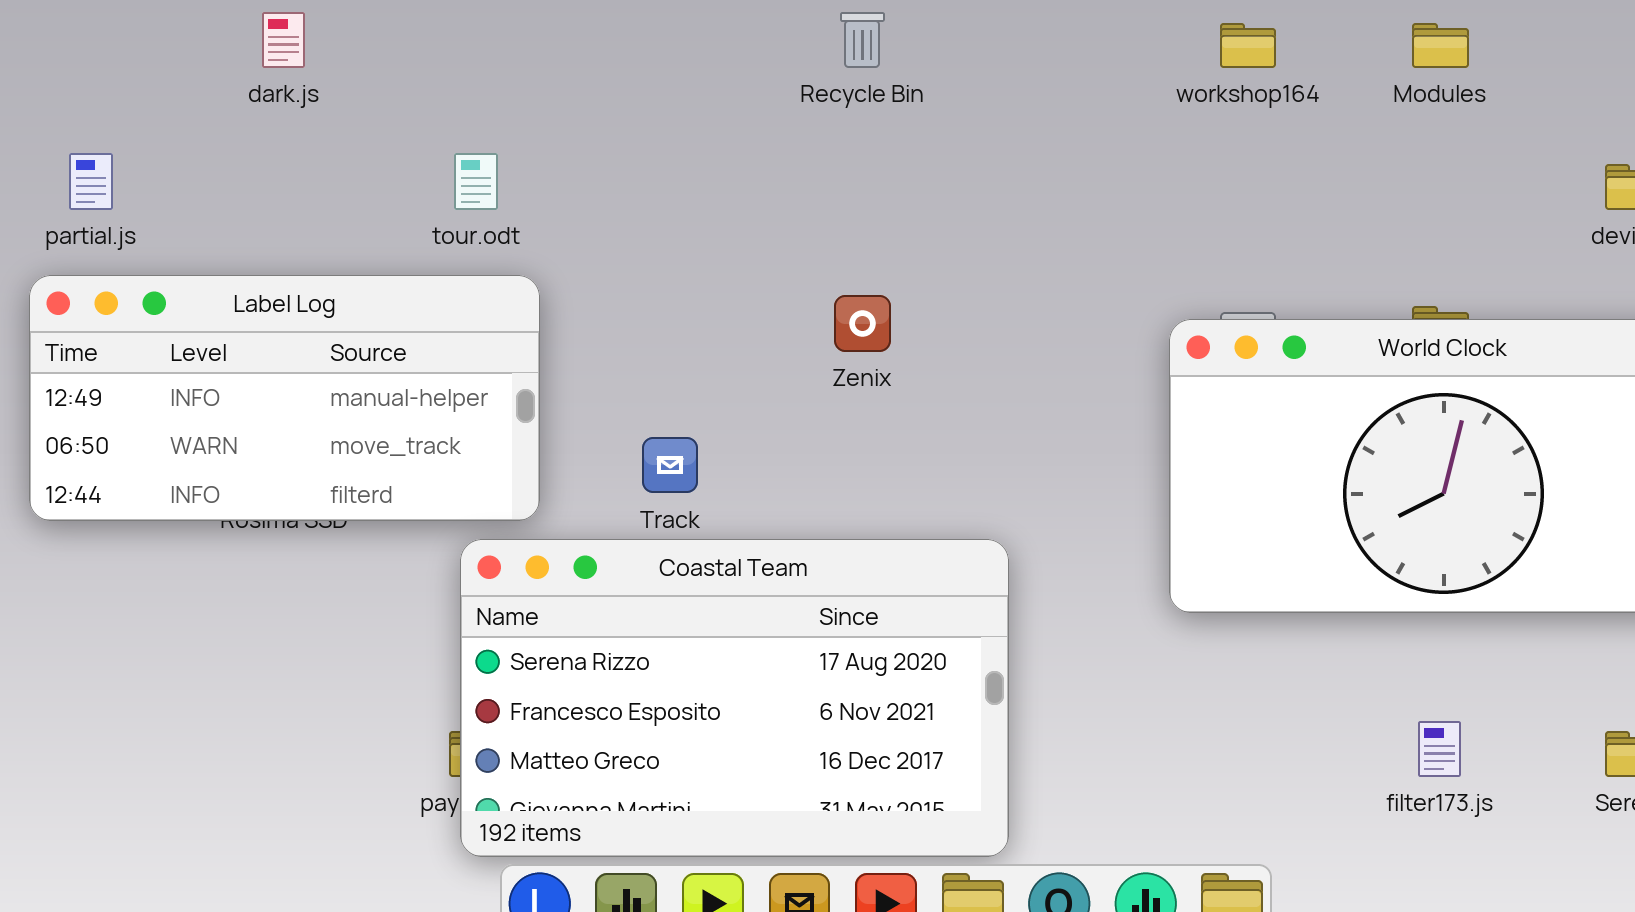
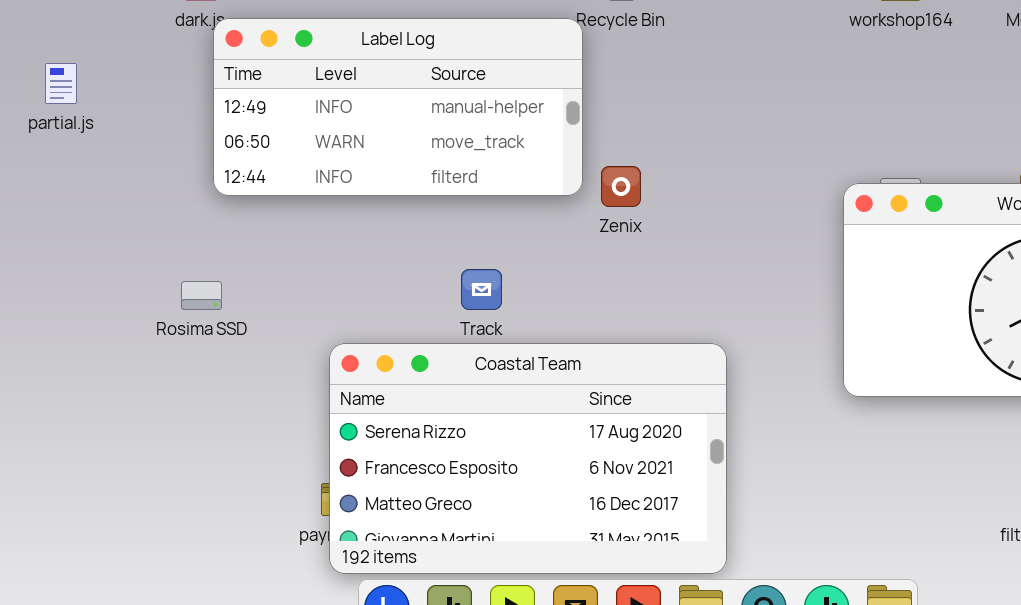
Label Log: [29,275,540,521] -> [213,18,583,196], moved

